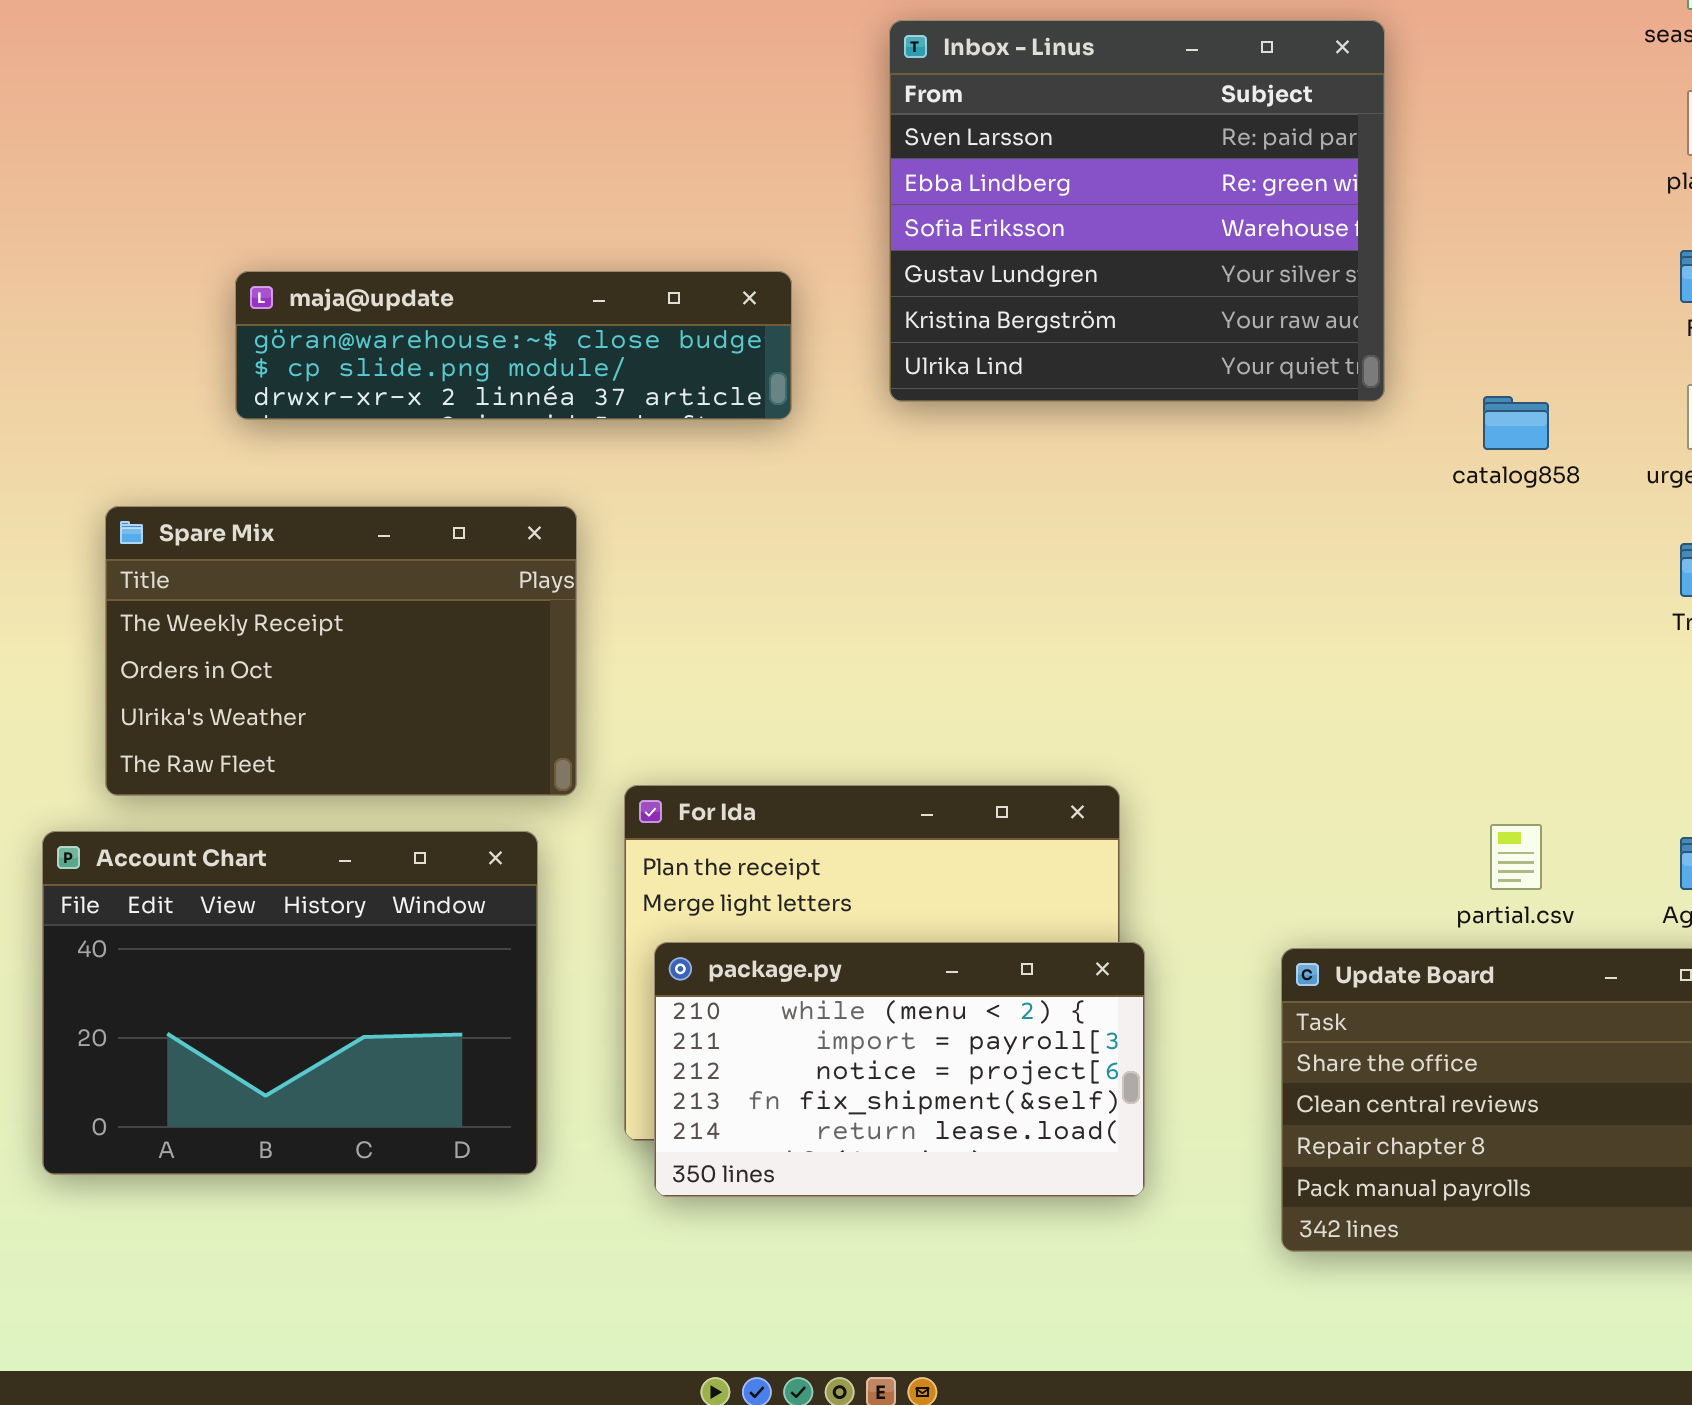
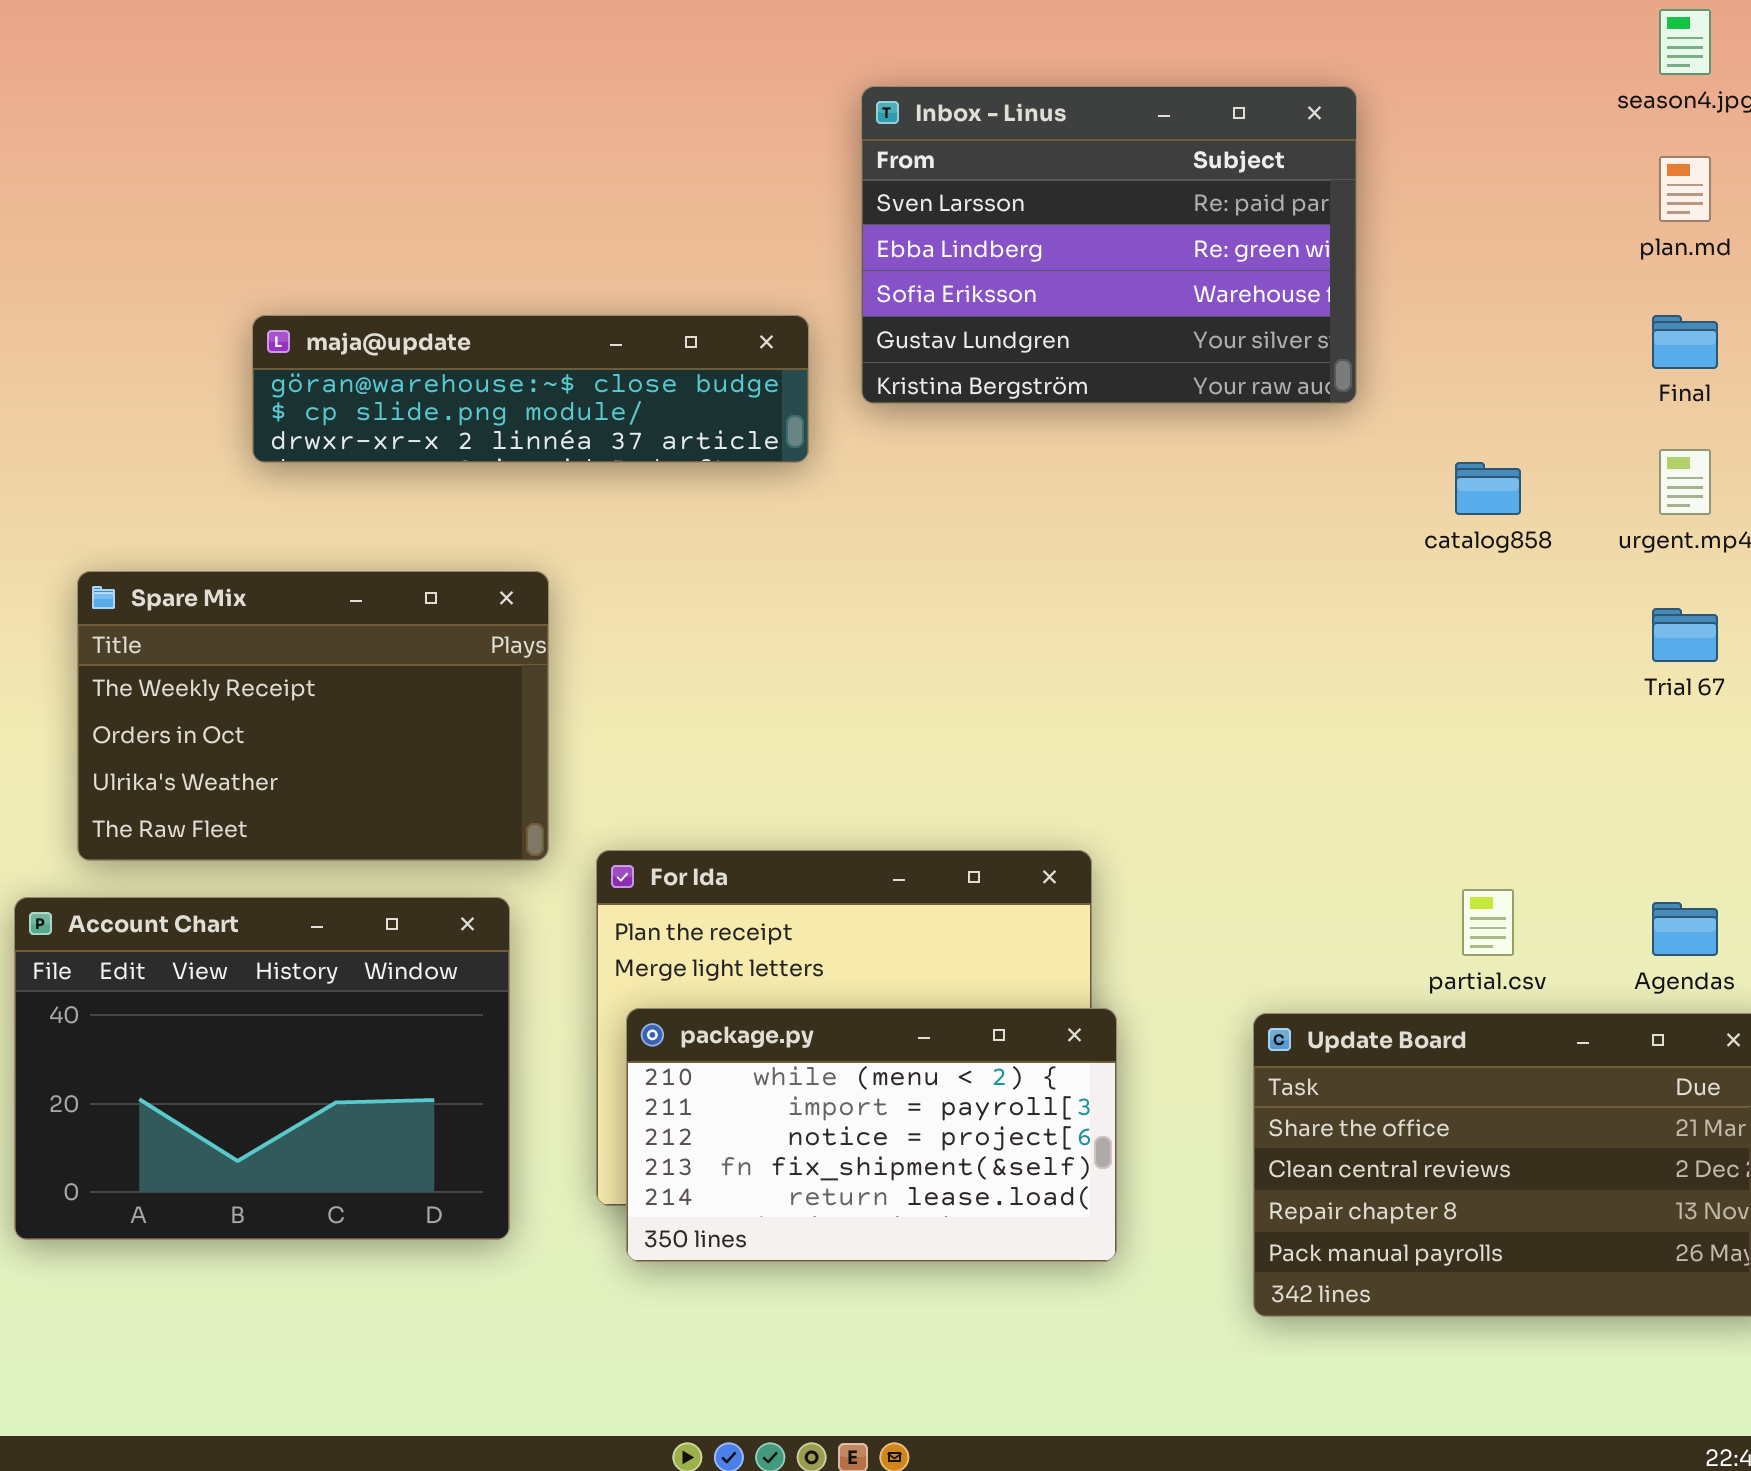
Inbox - Linus: [889,20,1385,402] -> [861,86,1357,404], resized
maja@update: [235,271,792,420] -> [252,315,809,463], moved

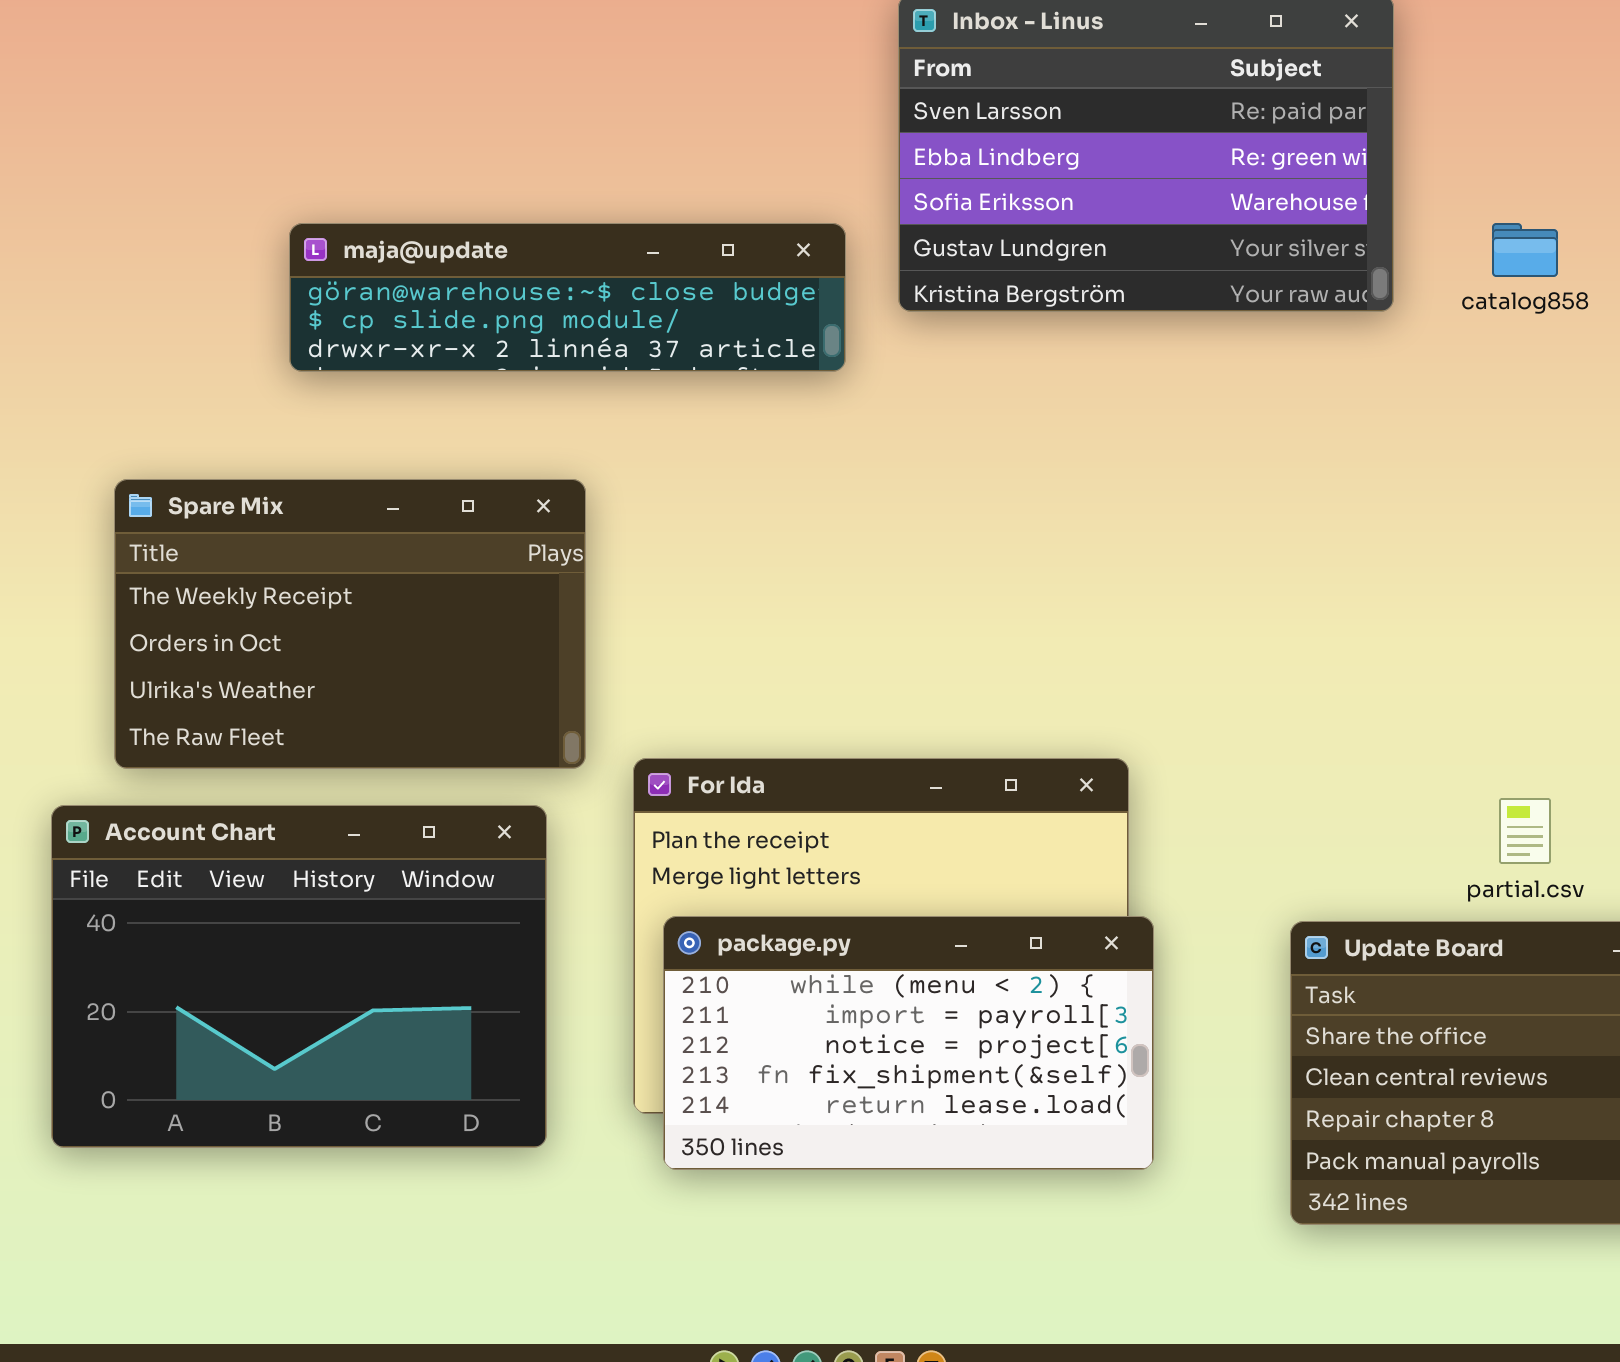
catalog858: [1455,462,1521,515] -> [1492,223,1558,277], moved

